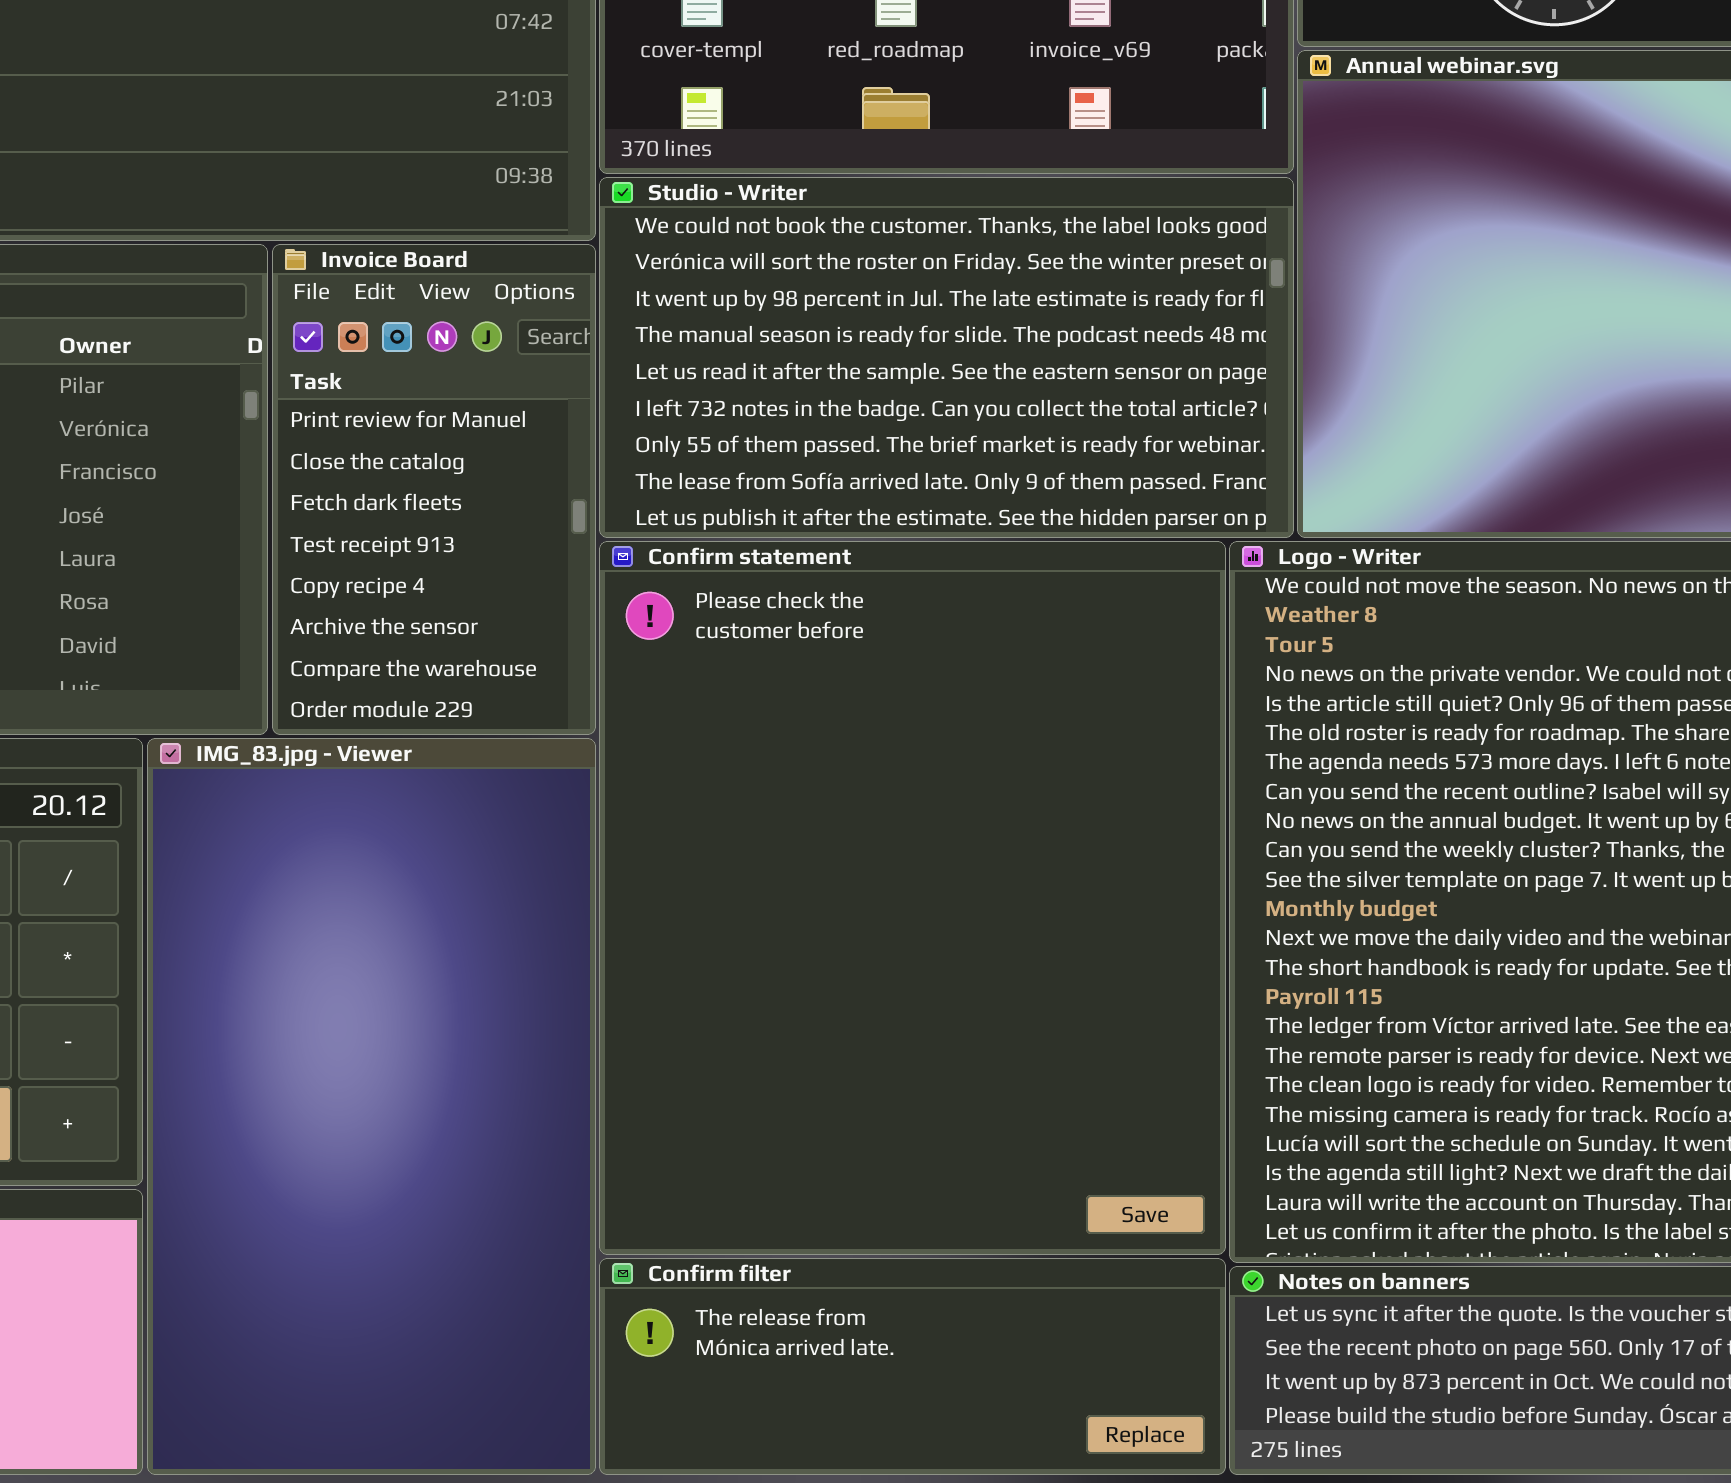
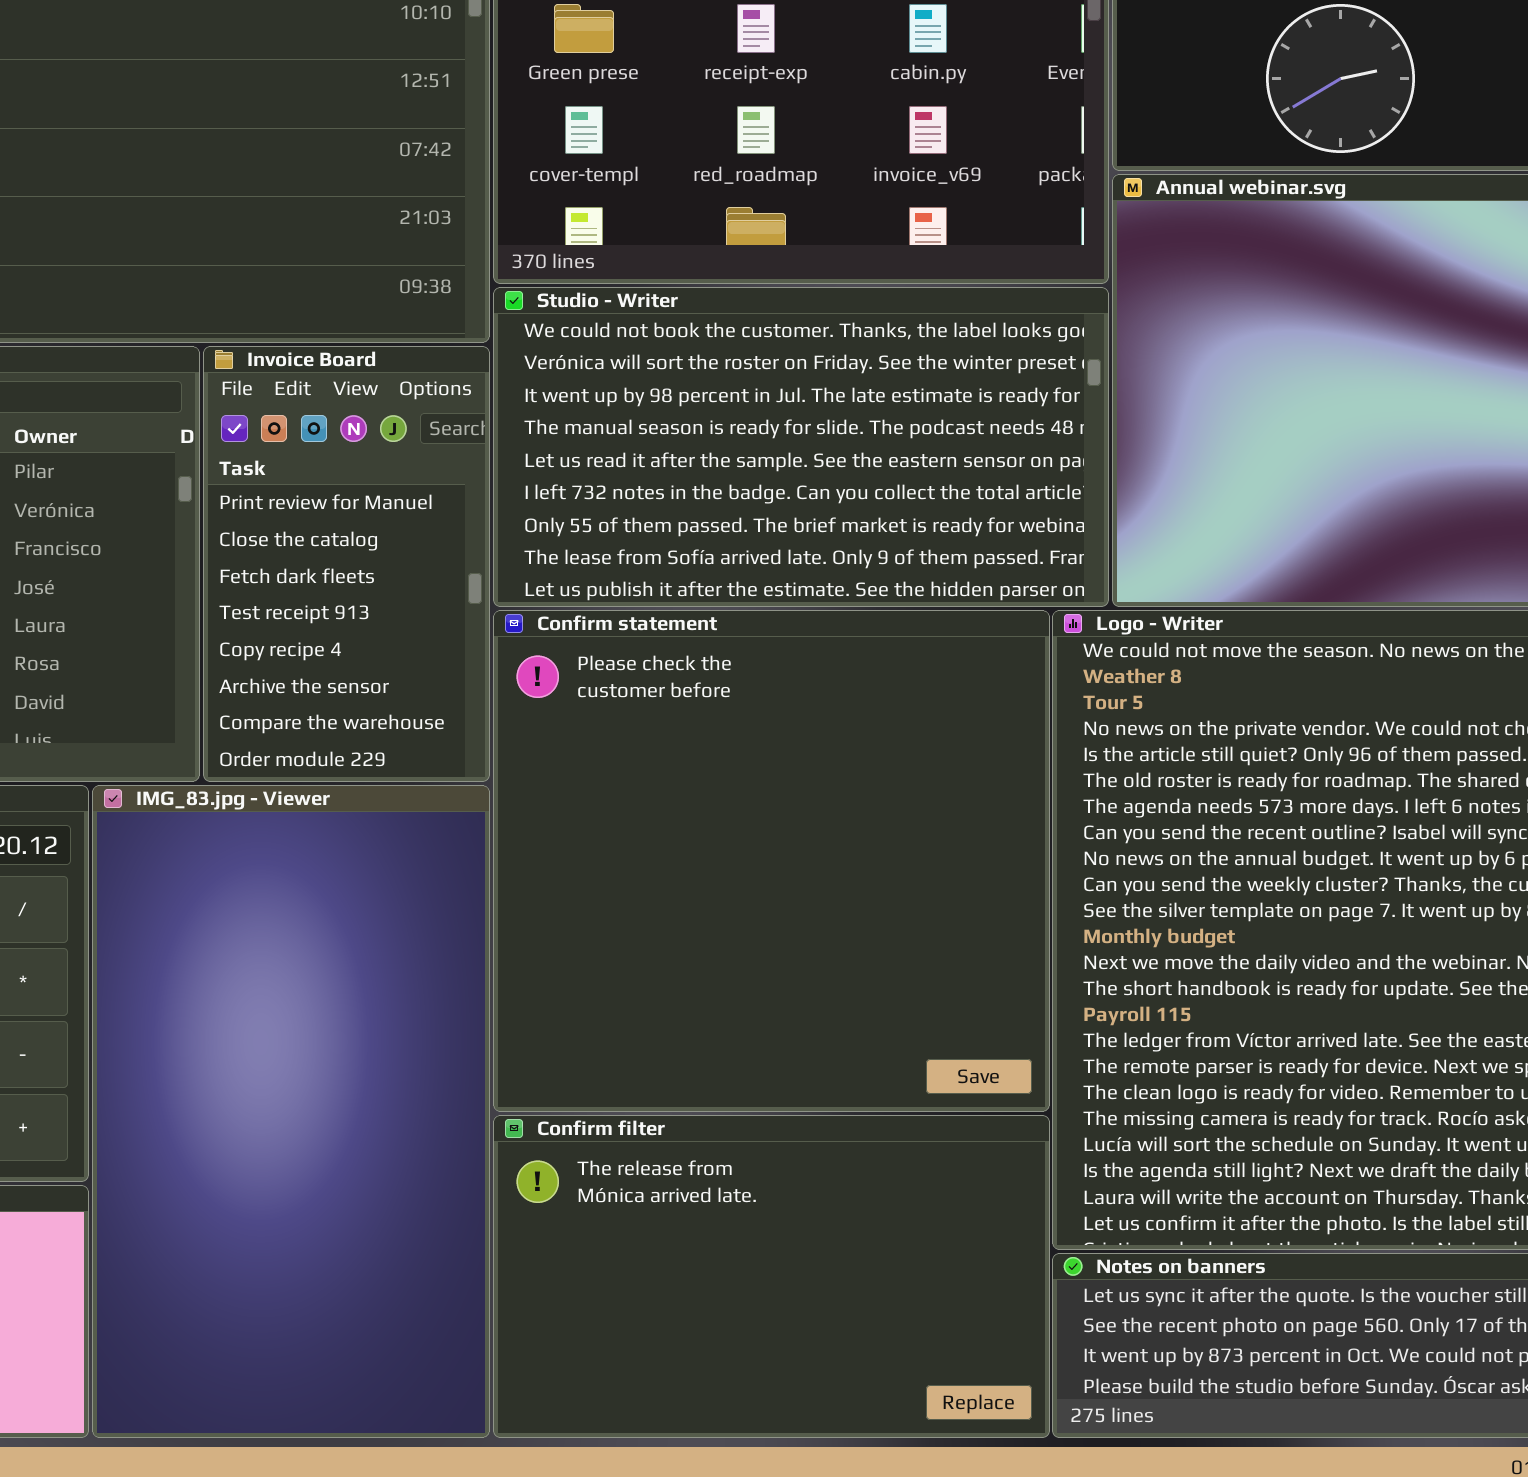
Confirm statement: [599,541,1226,1255] -> [493,610,1050,1112], resized
Confirm filter: [599,1258,1226,1475] -> [493,1115,1050,1438], resized

